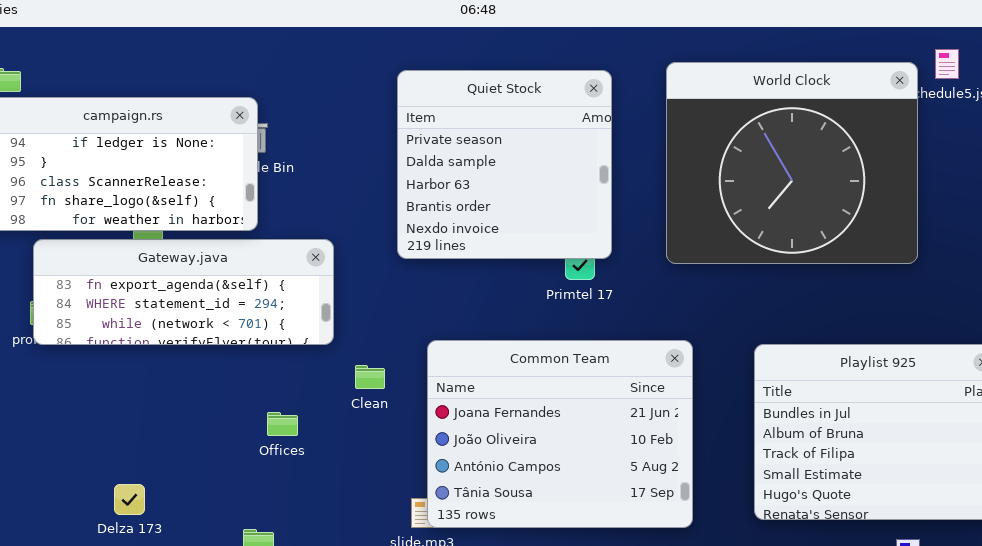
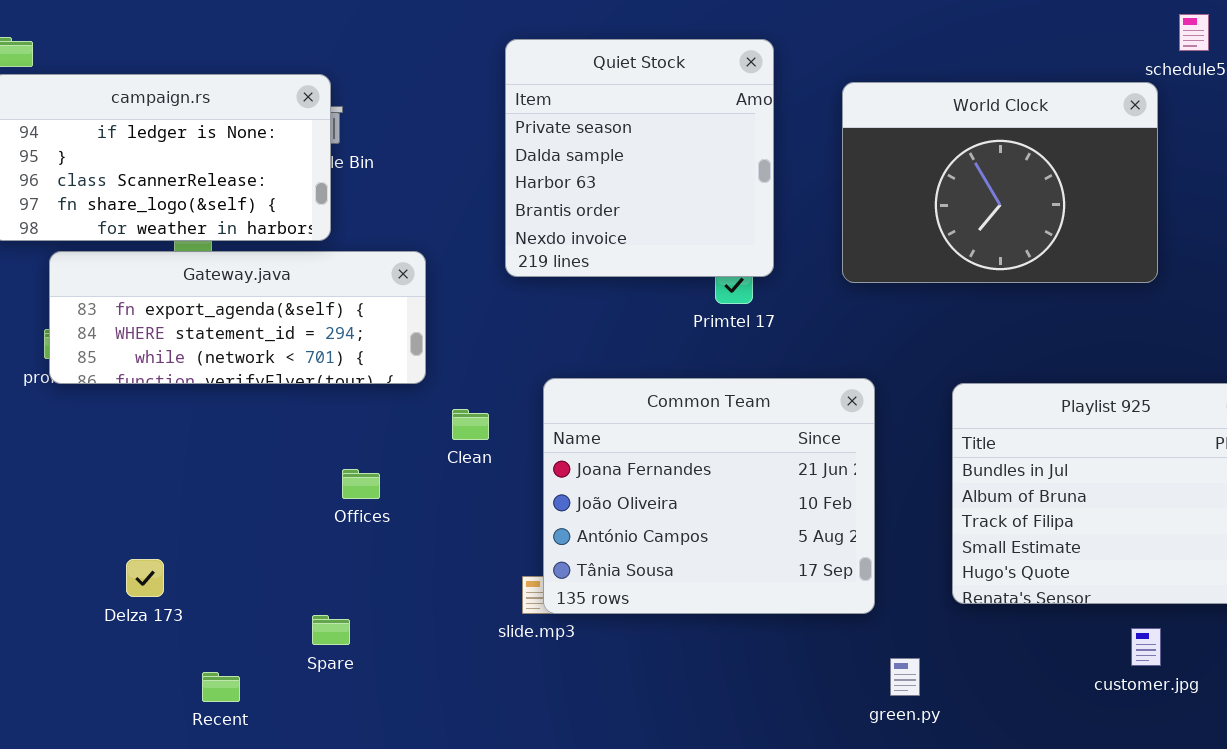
World Clock: [666,62,918,264] -> [842,82,1158,283], resized
Delza 173: [114,484,145,515] -> [126,559,164,597], moved

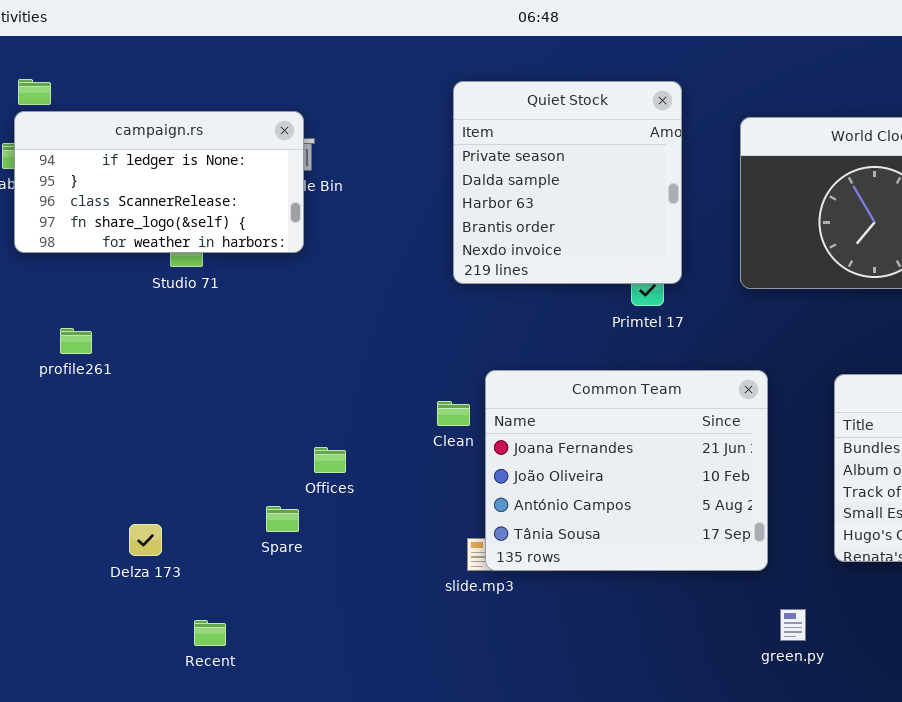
Gateway.java: [49,251,426,384] -> none, closed
Clean: [452,409,489,440] -> [437,401,470,426], moved
Spare: [312,615,350,645] -> [266,506,299,532], moved

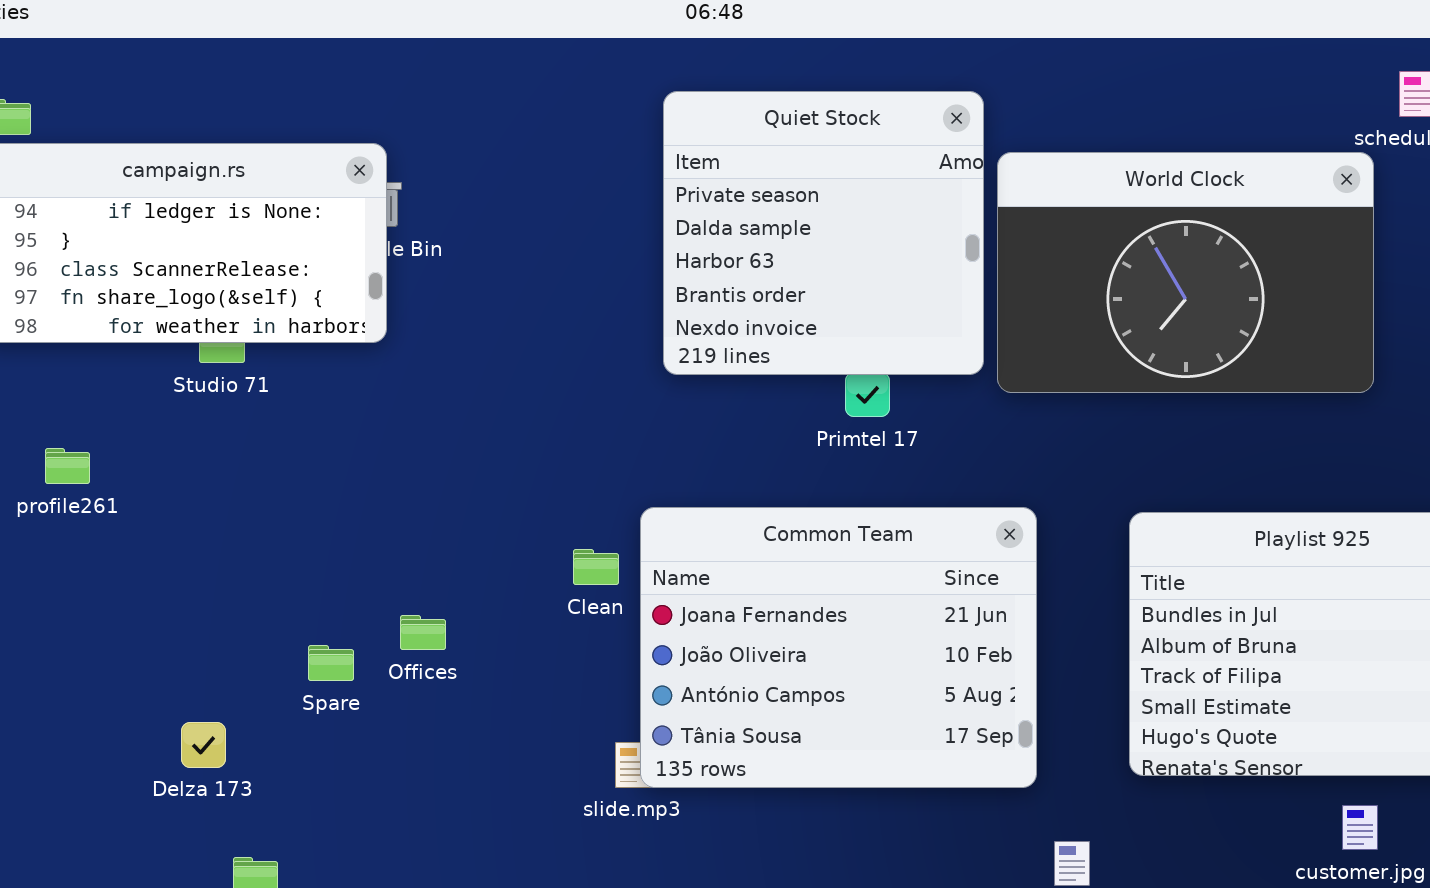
Quiet Stock: [453,81,682,284] -> [663,91,984,375], moved
Spare: [266,506,299,532] -> [308,645,354,681], moved
Delza 173: [129,524,162,556] -> [181,722,226,768], moved

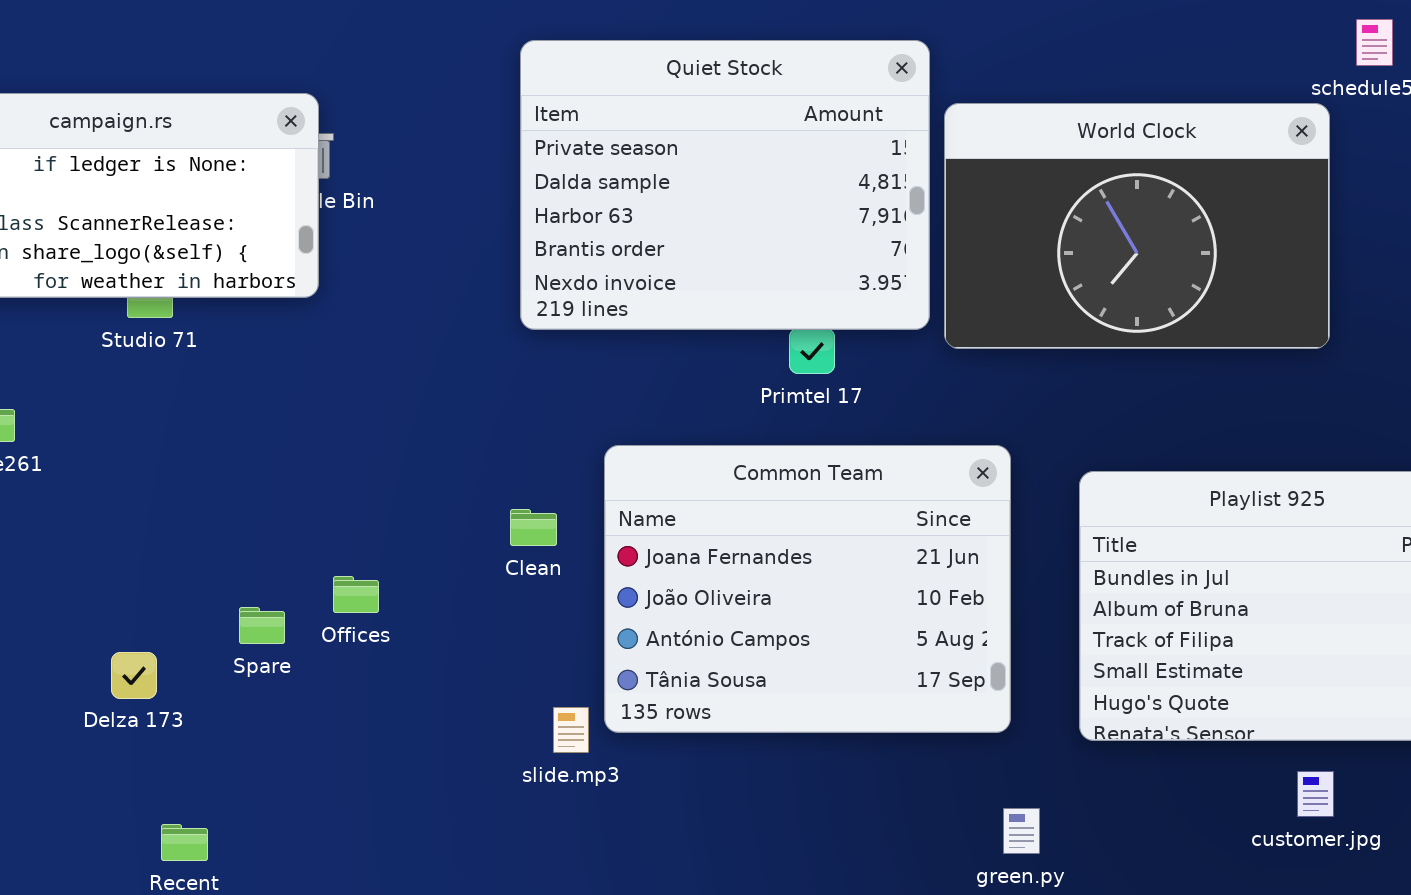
Quiet Stock: [663,91,984,375] -> [520,40,930,330], resized
Common Team: [640,507,1037,788] -> [604,445,1011,733], moved
Delza 173: [181,722,226,768] -> [111,652,157,699], moved

